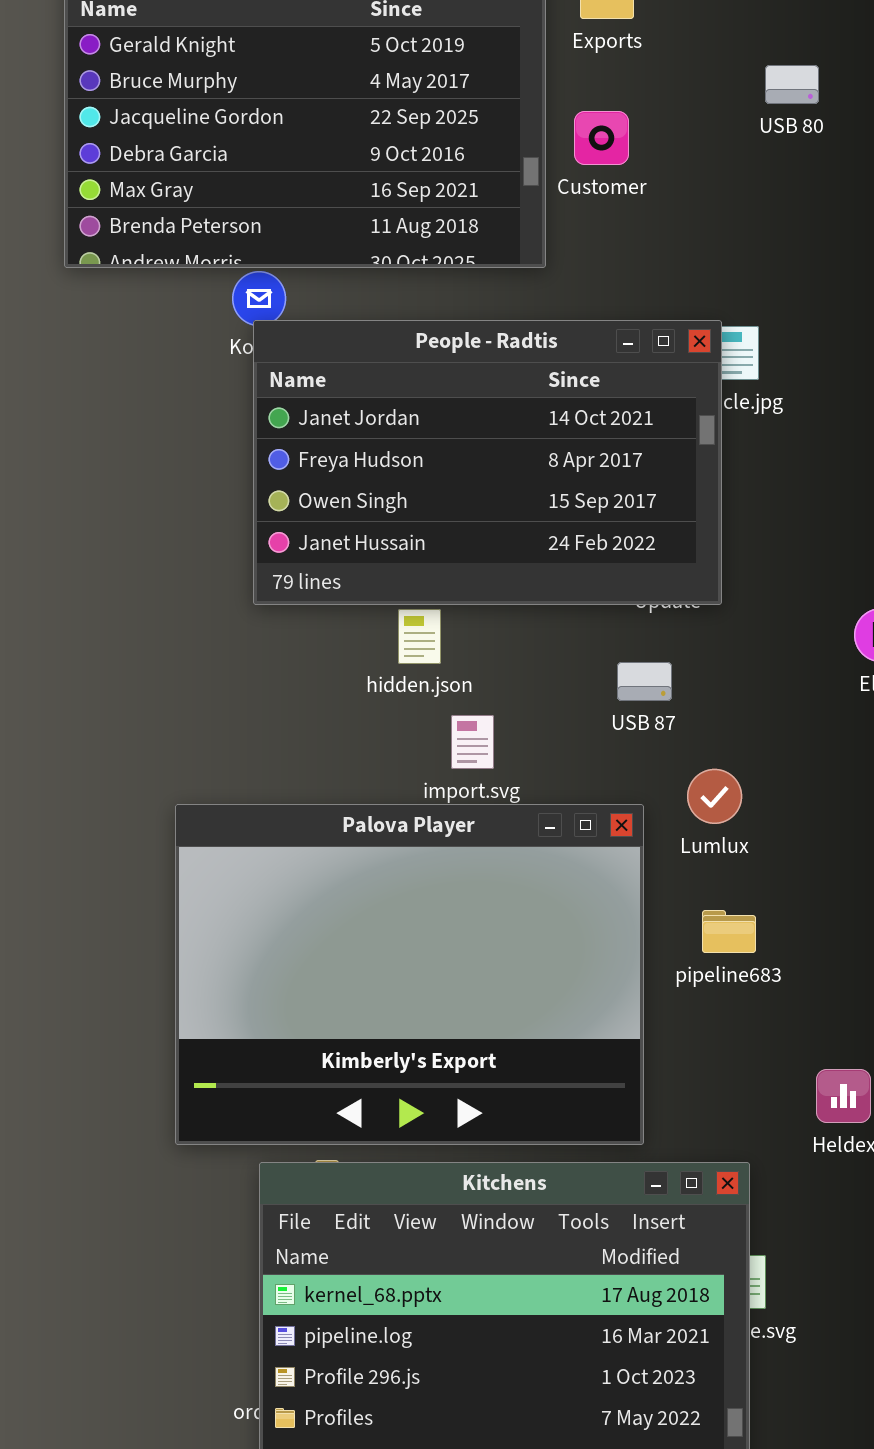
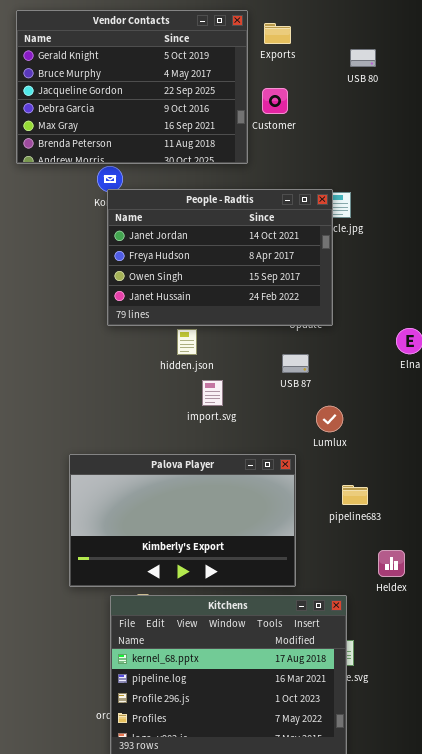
USB 80: [765,65,819,104] -> [350,49,376,67], moved
Palova Player: [175,804,644,1145] -> [69,454,296,587], resized
pipeline683: [702,910,756,953] -> [342,485,368,505], moved

